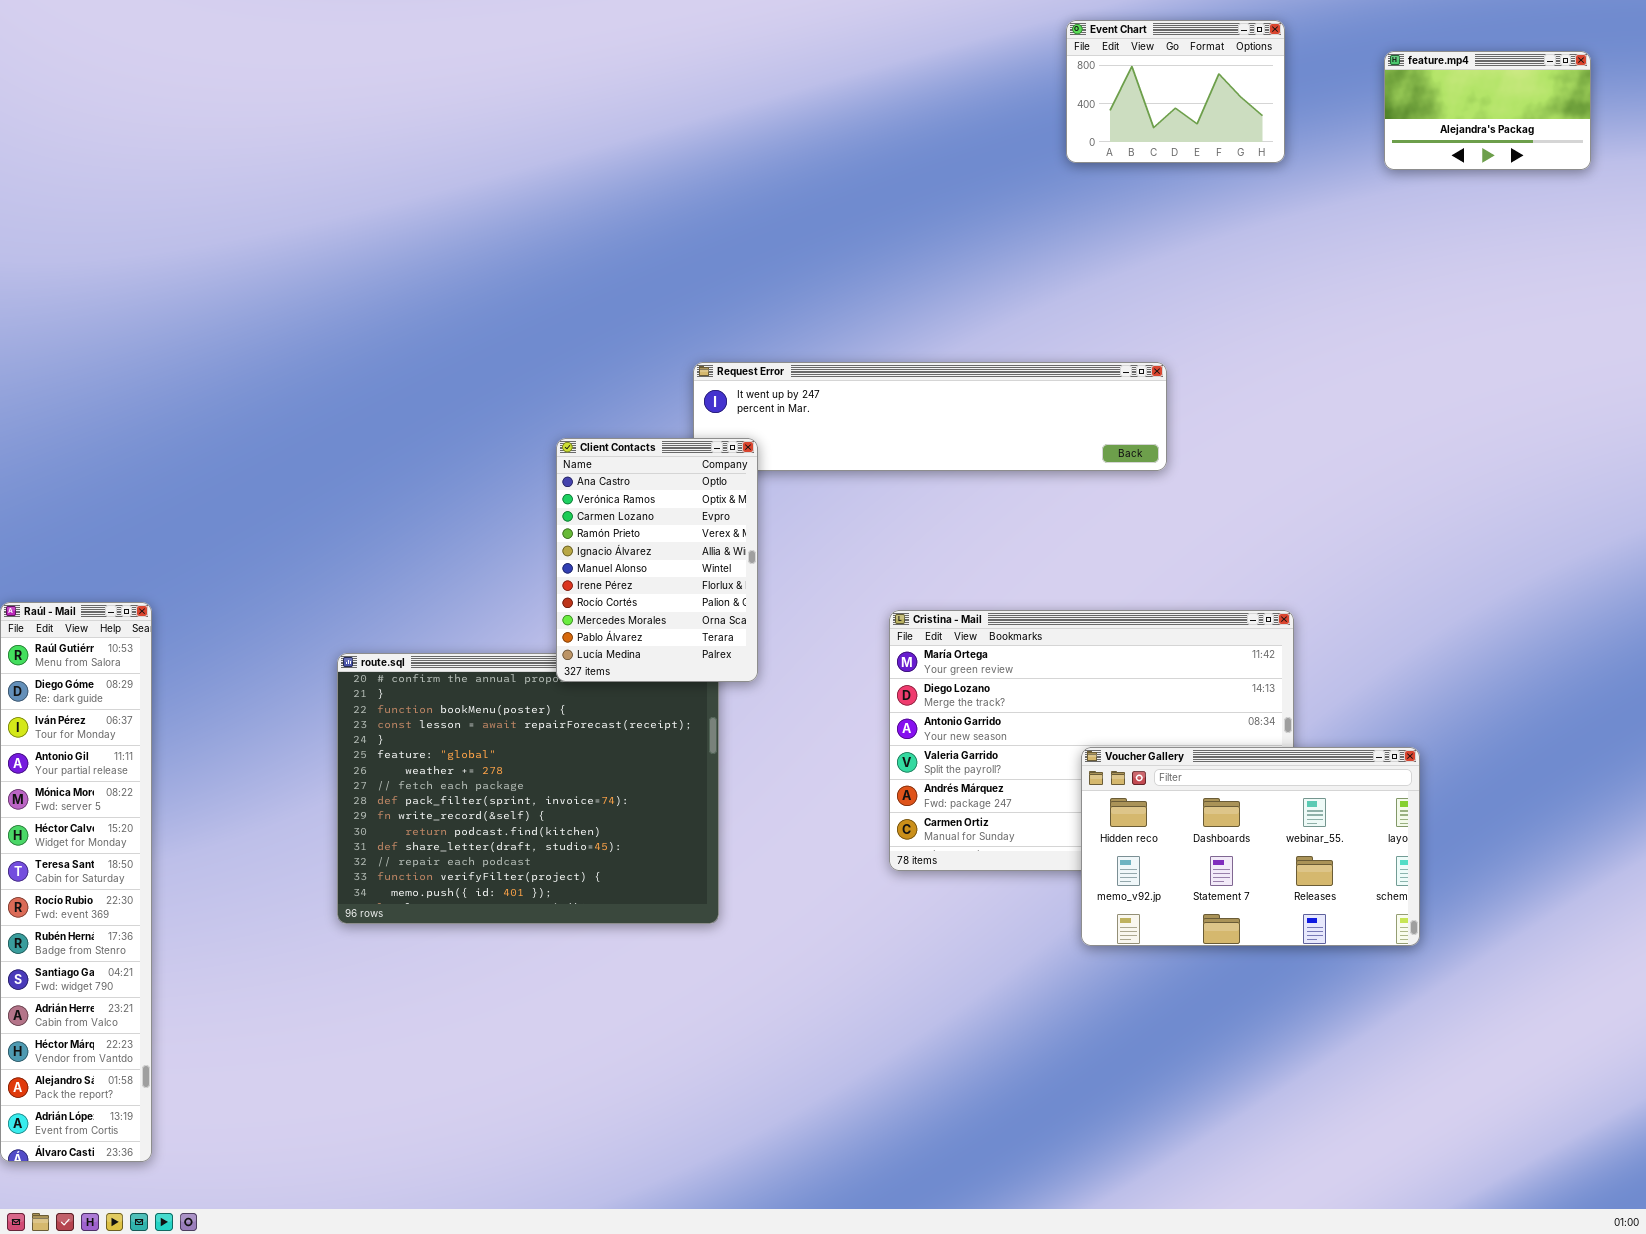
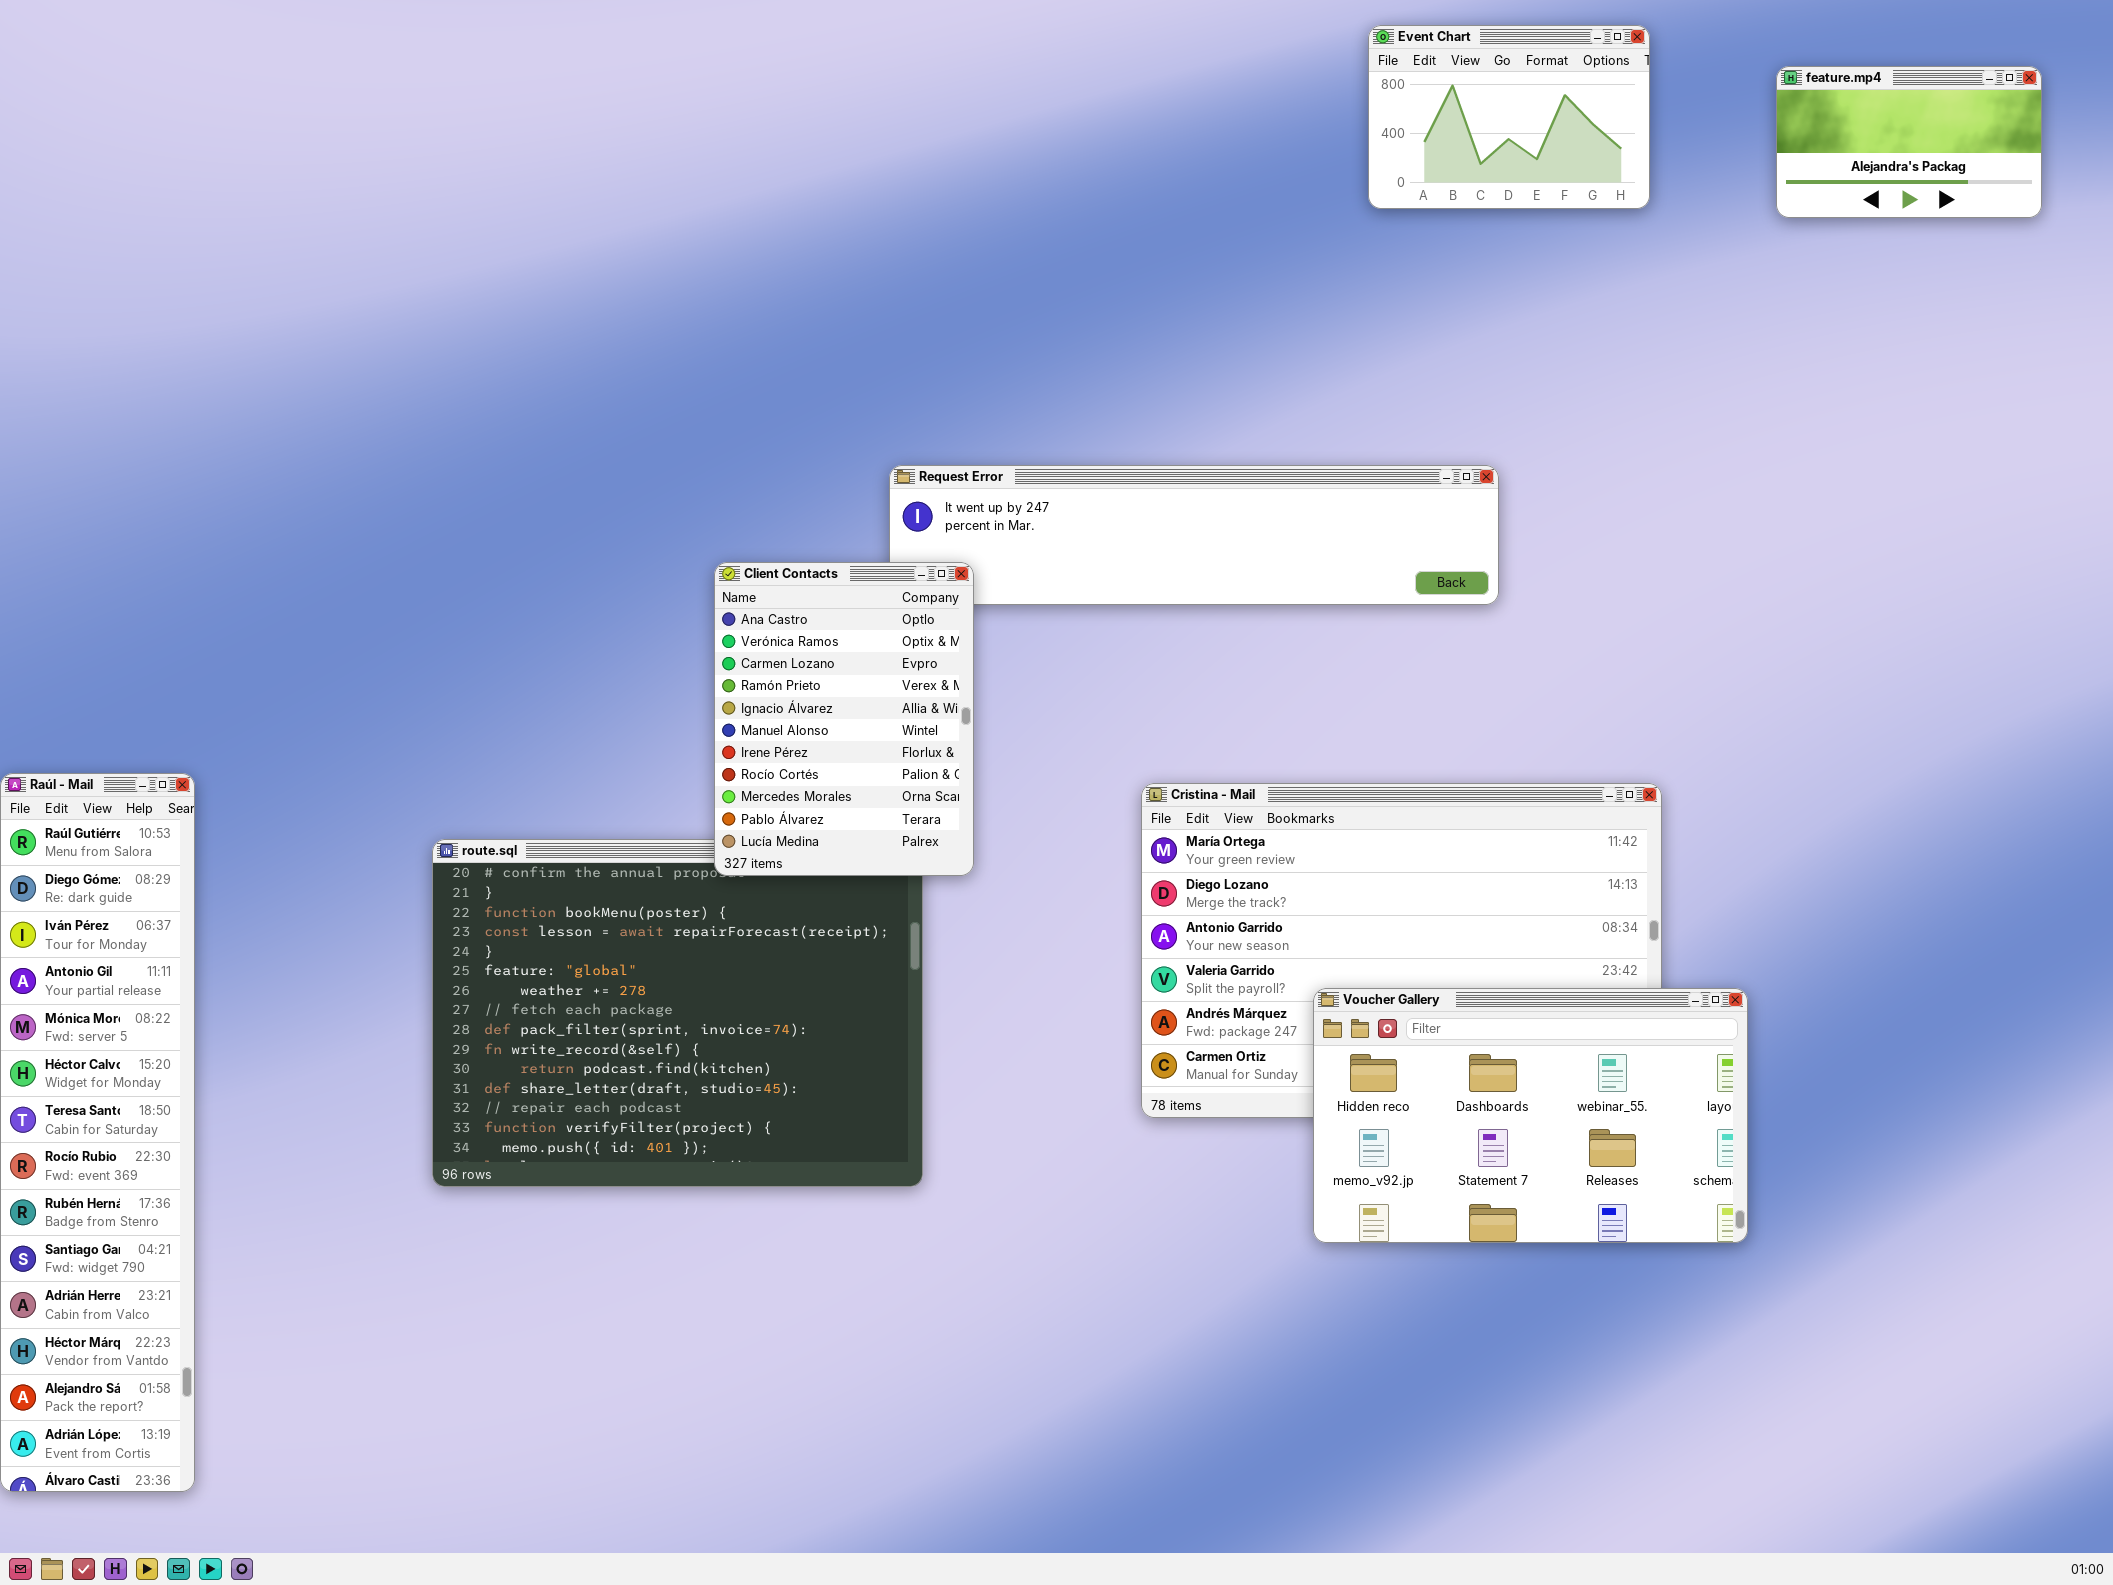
Voucher Gallery: [1081,747,1420,946] -> [1313,988,1748,1243], moved

